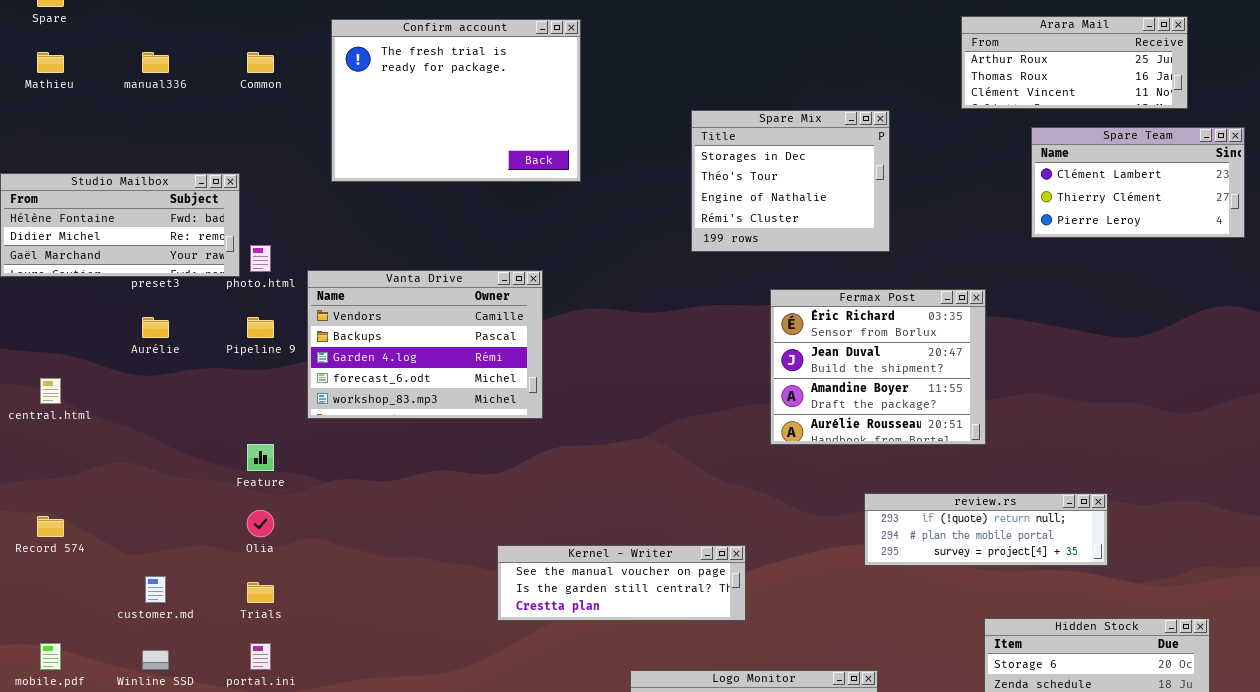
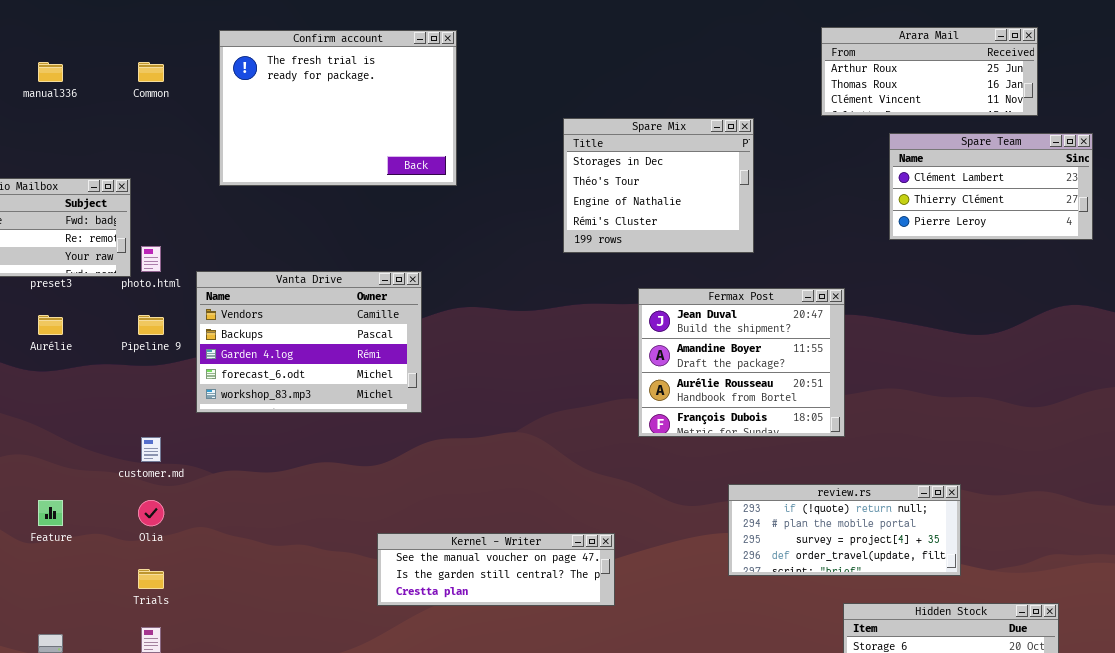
Fermax Post: [770,289,986,445] -> [638,288,845,437], scrolled down 1 row
Feature: [247,444,274,471] -> [38,500,63,526], moved
review.rs: [864,493,1108,566] -> [728,484,961,576], resized
customer.md: [145,576,166,603] -> [141,437,161,462], moved

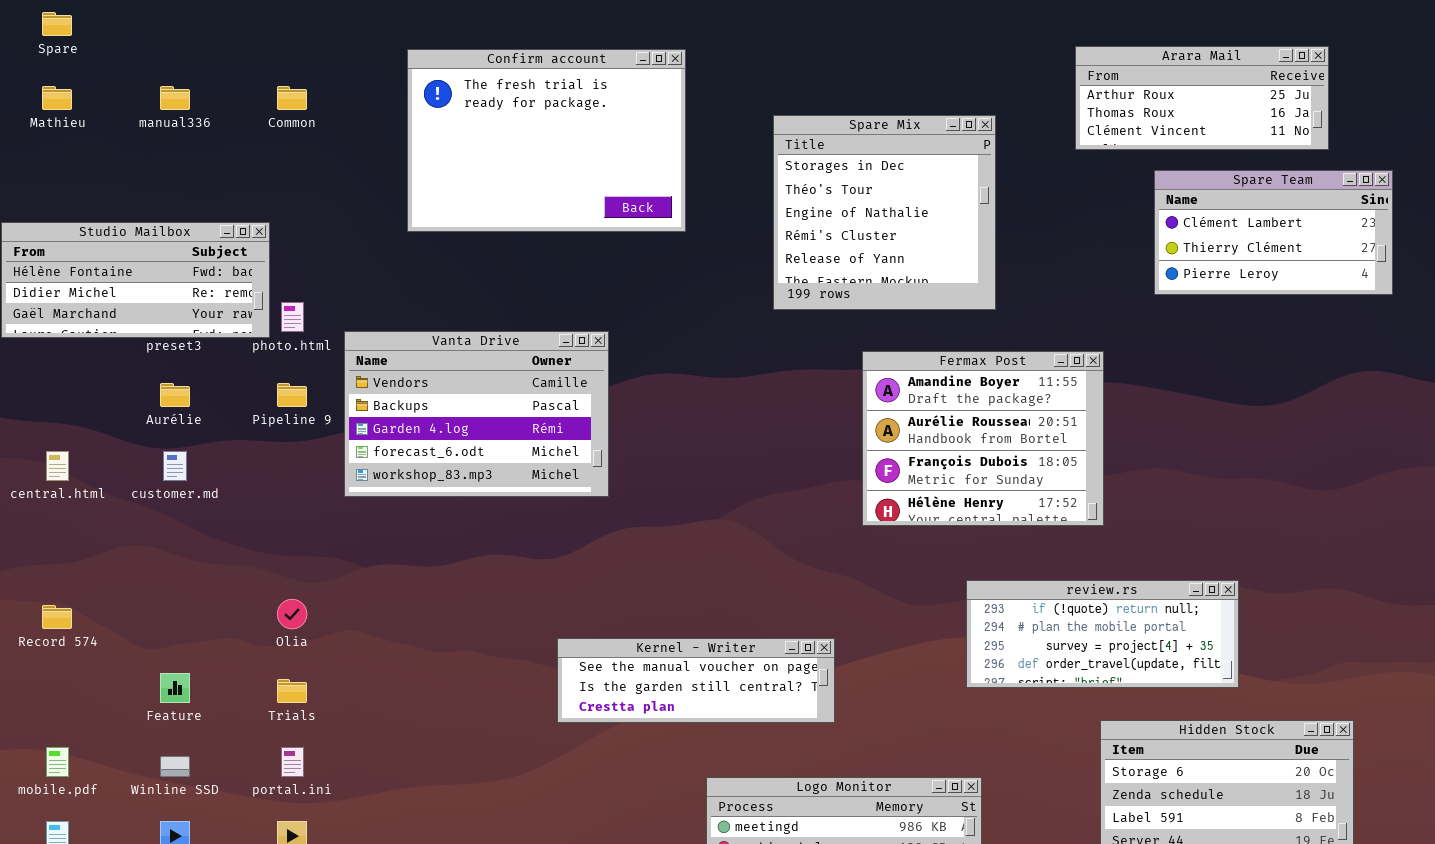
Confirm account: [219,30,457,186] -> [407,49,686,232], moved
Spare Mix: [563,118,754,253] -> [773,115,996,310], resized
Fermax Post: [638,288,845,437] -> [862,351,1104,526], scrolled down 1 row
customer.md: [141,437,161,462] -> [163,451,187,481], moved
Feature: [38,500,63,526] -> [160,673,190,703], moved

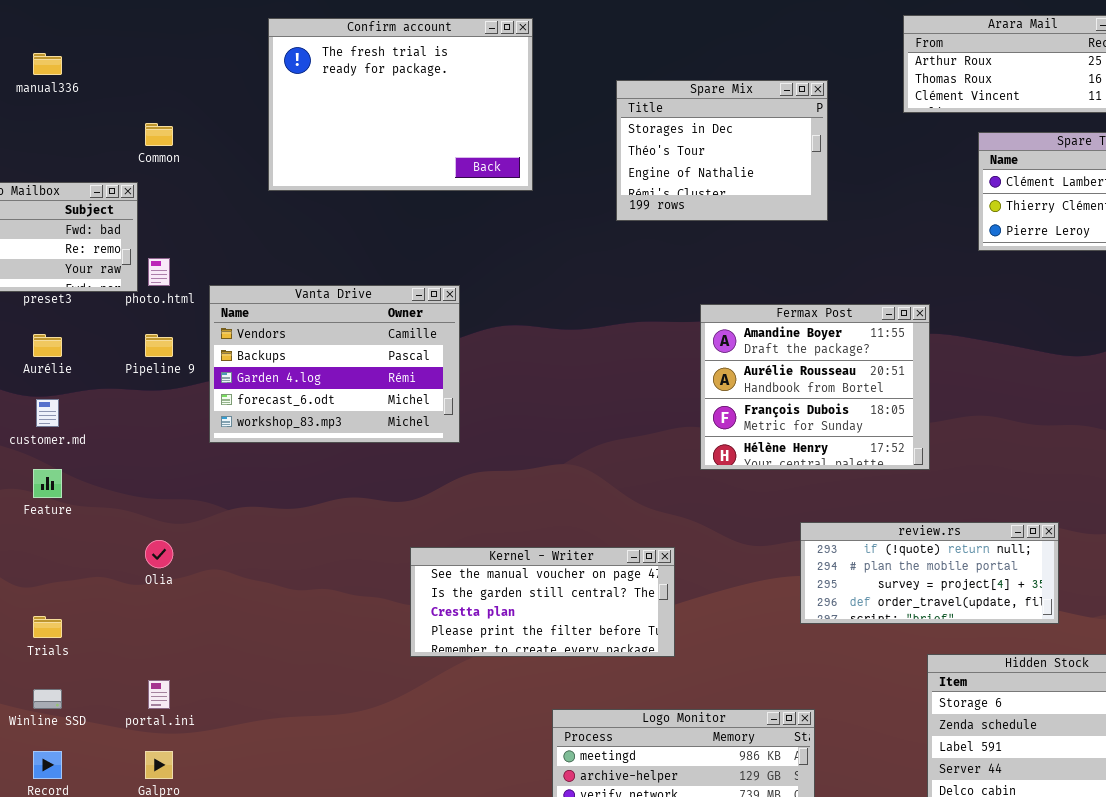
Common: [277,86,307,110] -> [145,123,173,146], moved
Spare Mix: [773,115,996,310] -> [616,80,828,221], resized
Kernel - Writer: [557,638,835,723] -> [410,547,675,657], resized
Feature: [160,673,190,703] -> [33,469,62,498], moved
Trials: [277,679,307,703] -> [33,616,62,638], moved

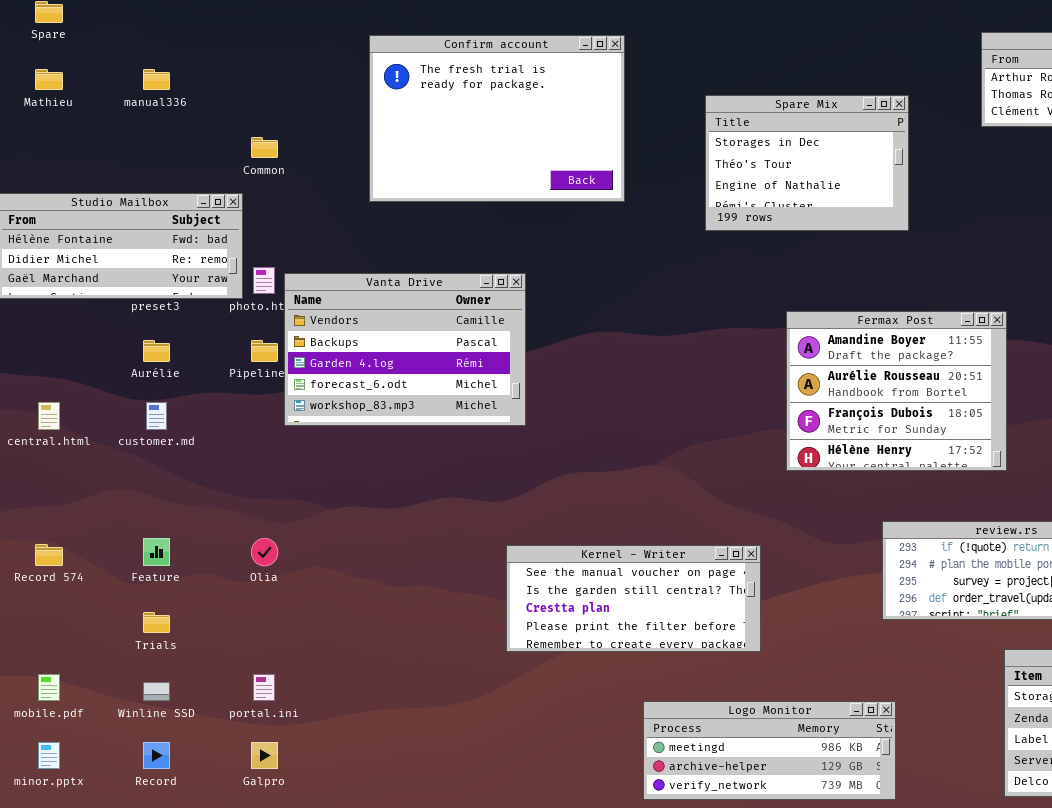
Vanta Drive: [209,285,460,443] -> [284,273,526,426], moved
Feature: [33,469,62,498] -> [143,538,170,566], moved

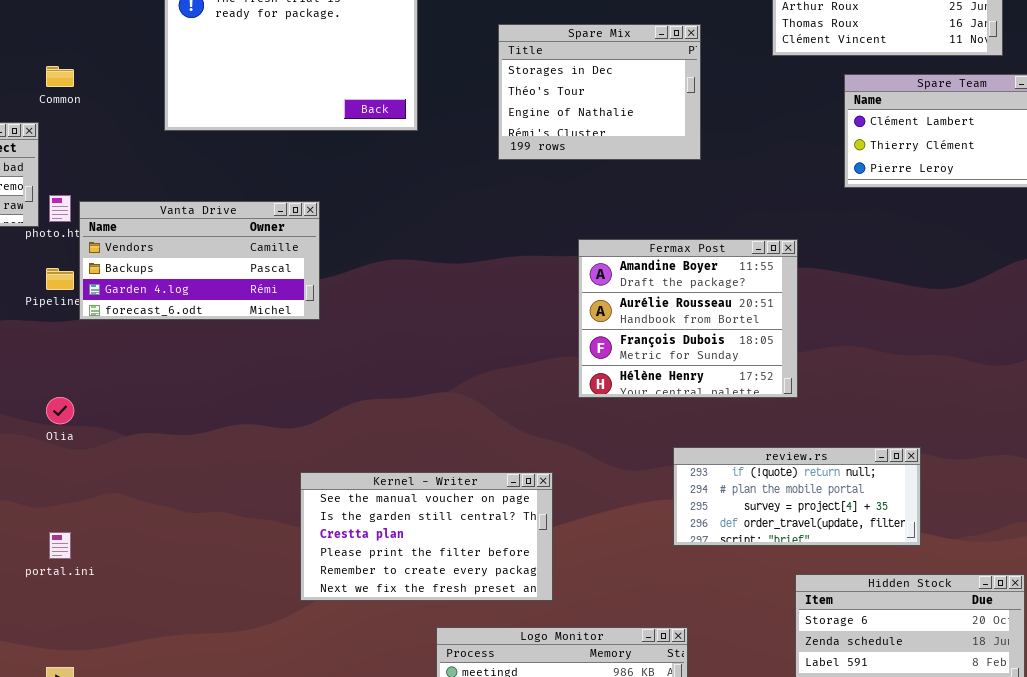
Vanta Drive: [284,273,526,426] -> [79,201,320,320], resized
Olia: [251,538,278,566] -> [46,397,74,424], moved
Kernel - Writer: [506,545,761,652] -> [300,472,553,601], resized
portal.ini: [253,674,275,701] -> [49,532,71,559], moved

